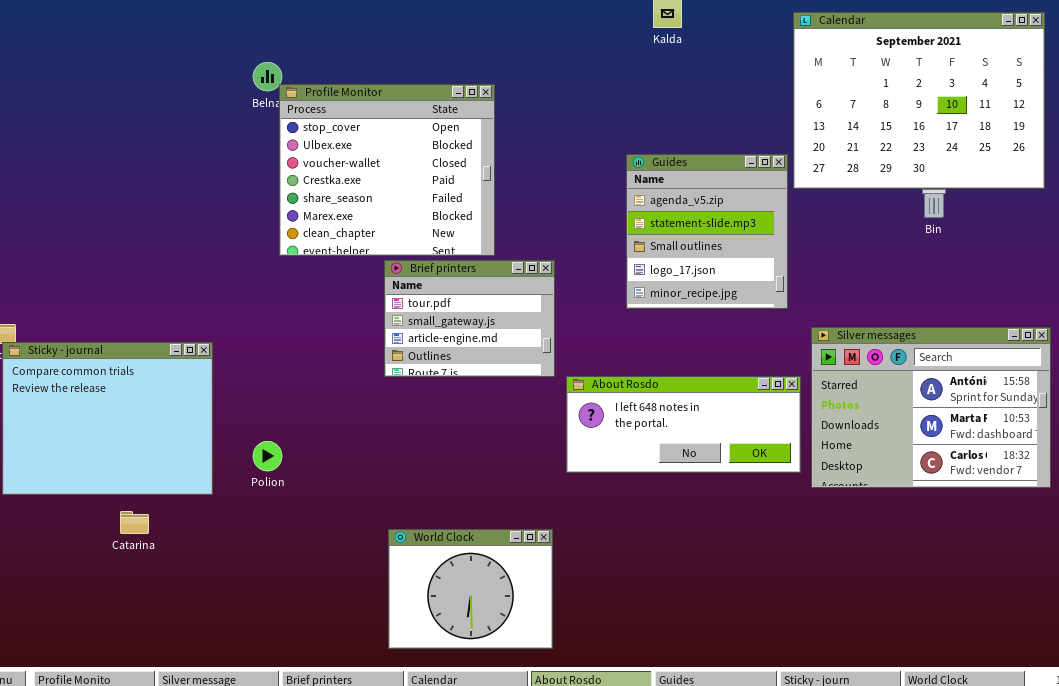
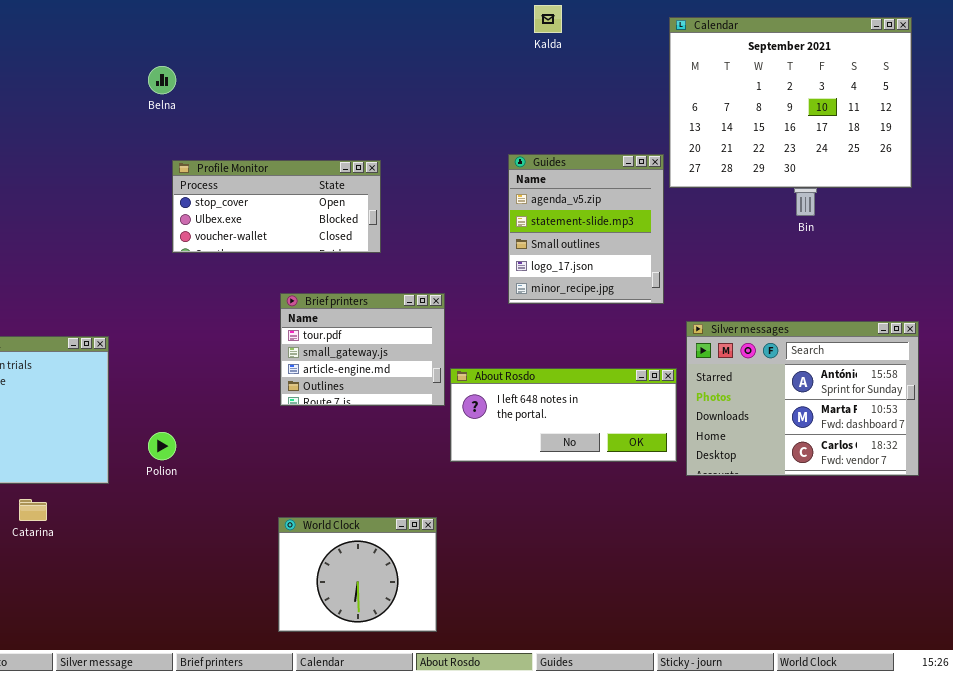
Profile Monitor: [279,84,495,256] -> [172,160,381,253], resized
Brief printers: [384,260,555,377] -> [280,293,445,406], moved

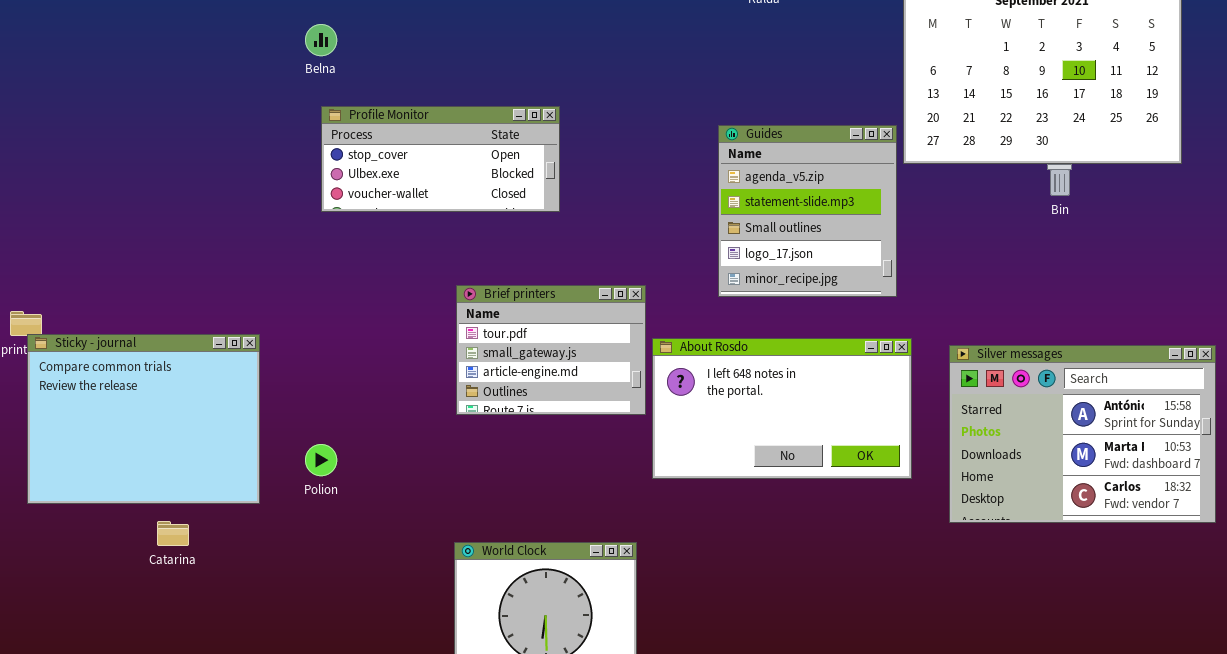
Profile Monitor: [172,160,381,253] -> [321,106,560,212], moved
Silver messages: [686,321,919,476] -> [949,345,1216,523], moved
About Rosdo: [450,368,677,462] -> [652,338,912,479], resized

